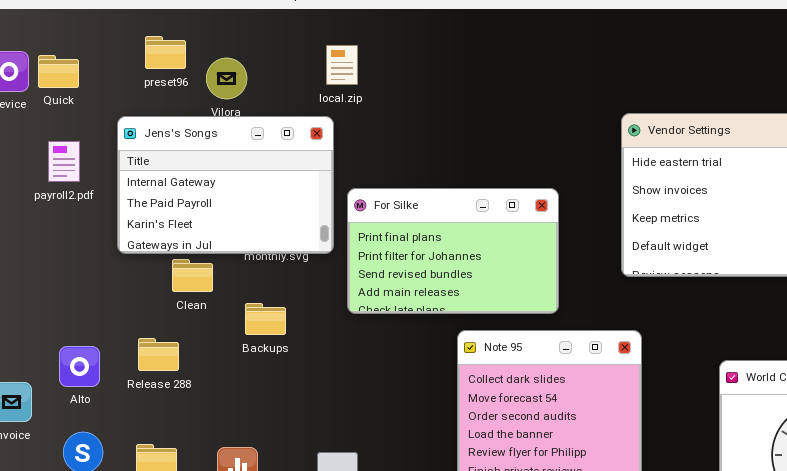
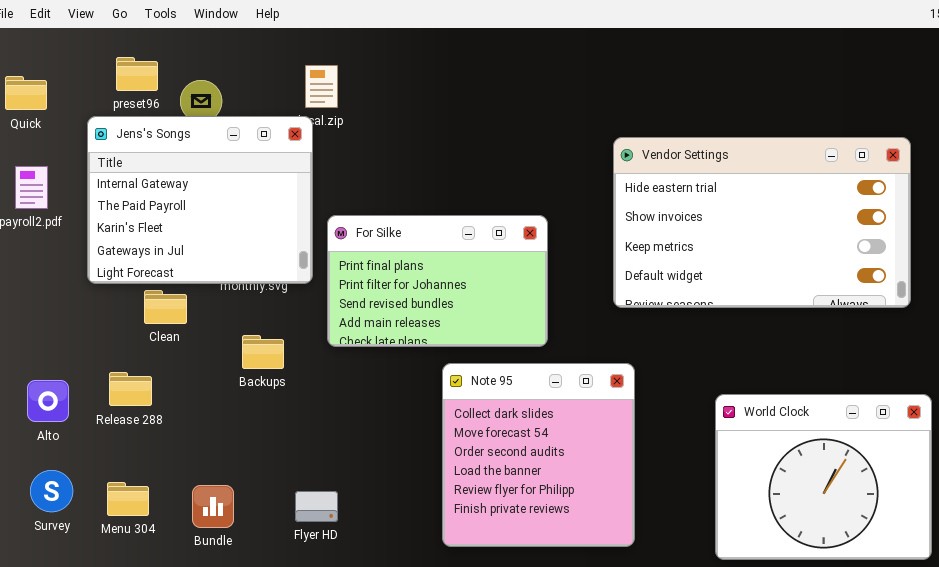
Jens's Songs: [117,116,334,254] -> [87,116,313,284], resized
Backups: [245,303,286,335] -> [242,335,284,369], moved

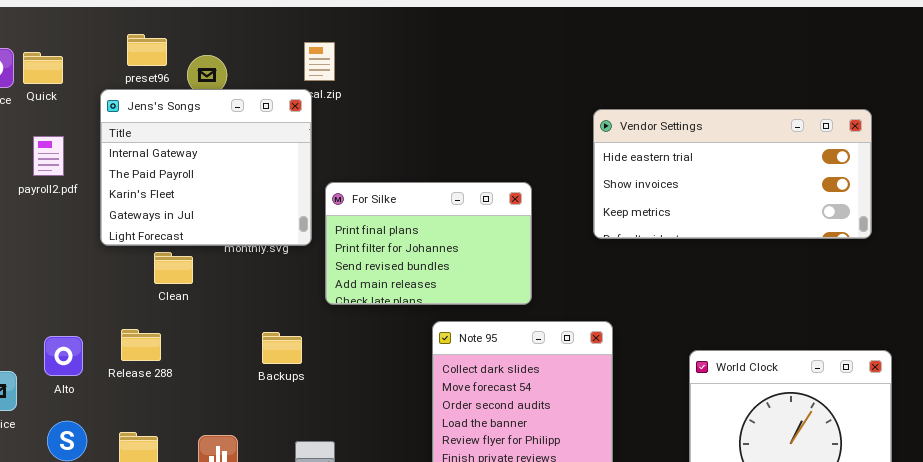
Vendor Settings: [613,137,911,308] -> [593,109,872,239], resized
Backups: [242,335,284,369] -> [262,332,302,364], moved

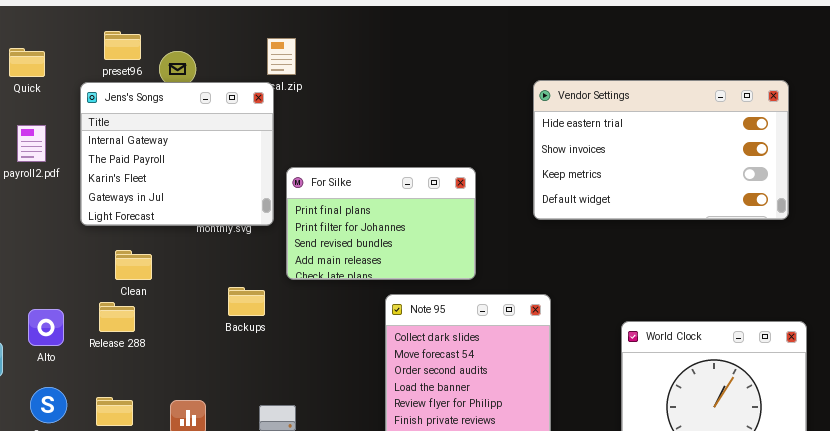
Vendor Settings: [593,109,872,239] -> [533,80,789,220], resized
Clean: [154,252,193,284] -> [115,250,152,280], moved
Backups: [262,332,302,364] -> [228,287,265,316], moved

